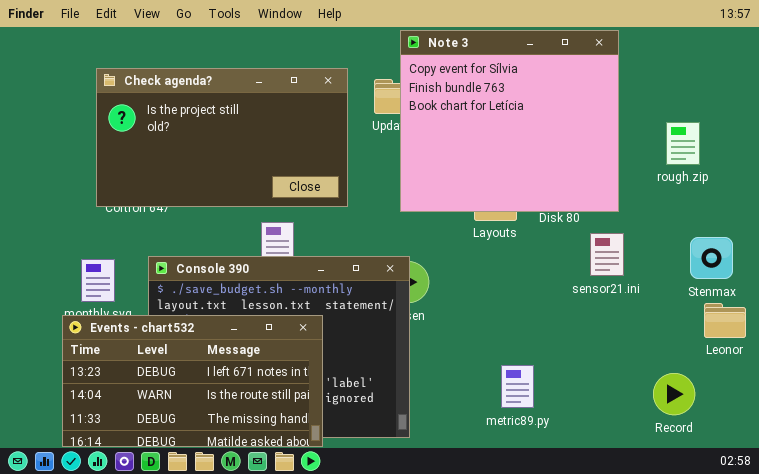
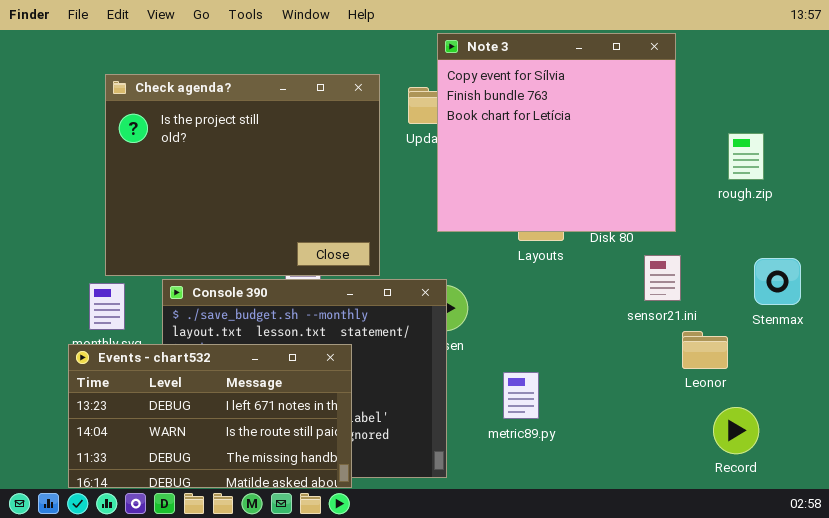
Check agenda?: [96,68,348,207] -> [105,74,380,276], resized
Leonor: [704,303,746,338] -> [682,331,728,369], moved
metric89.py: [501,365,534,408] -> [503,372,539,419], moved

